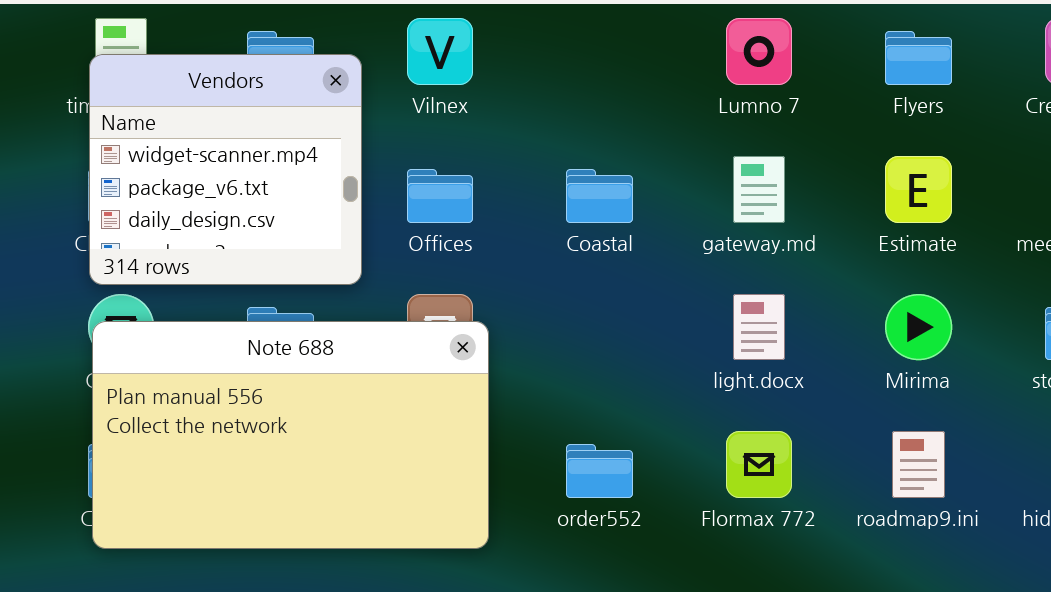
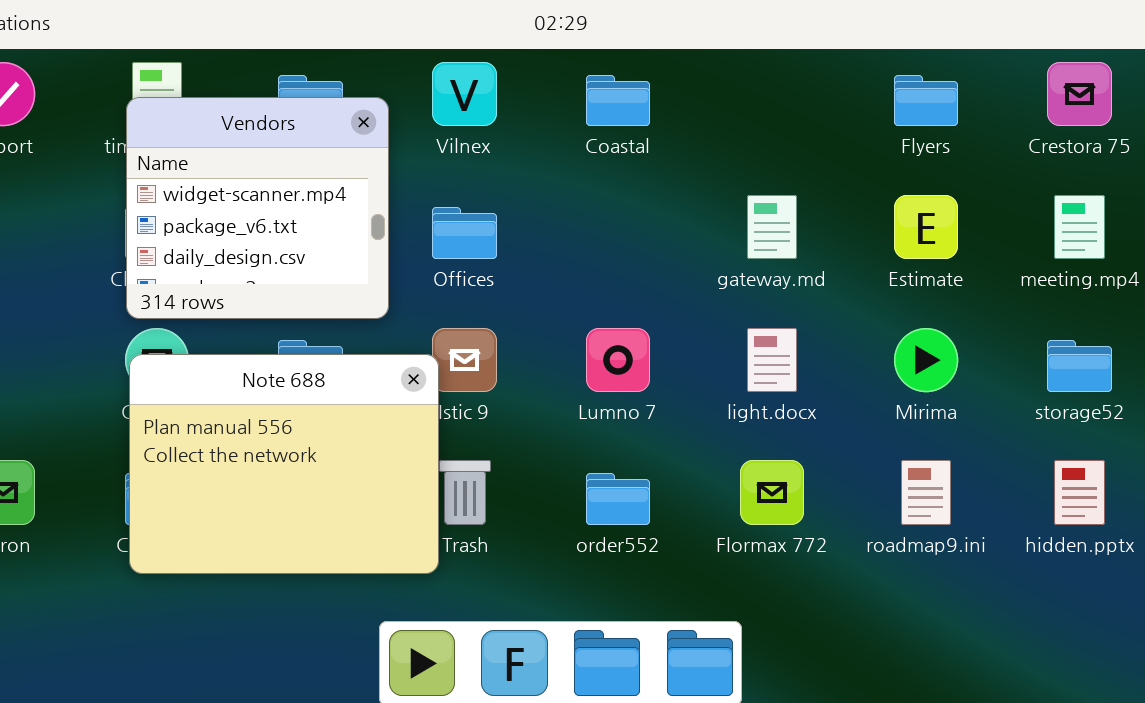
Lumno 7: [726,18,792,85] -> [586,328,650,392], moved
Coastal: [566,169,633,223] -> [586,75,650,126], moved
Note 688: [92,321,489,549] -> [129,354,439,574], resized

